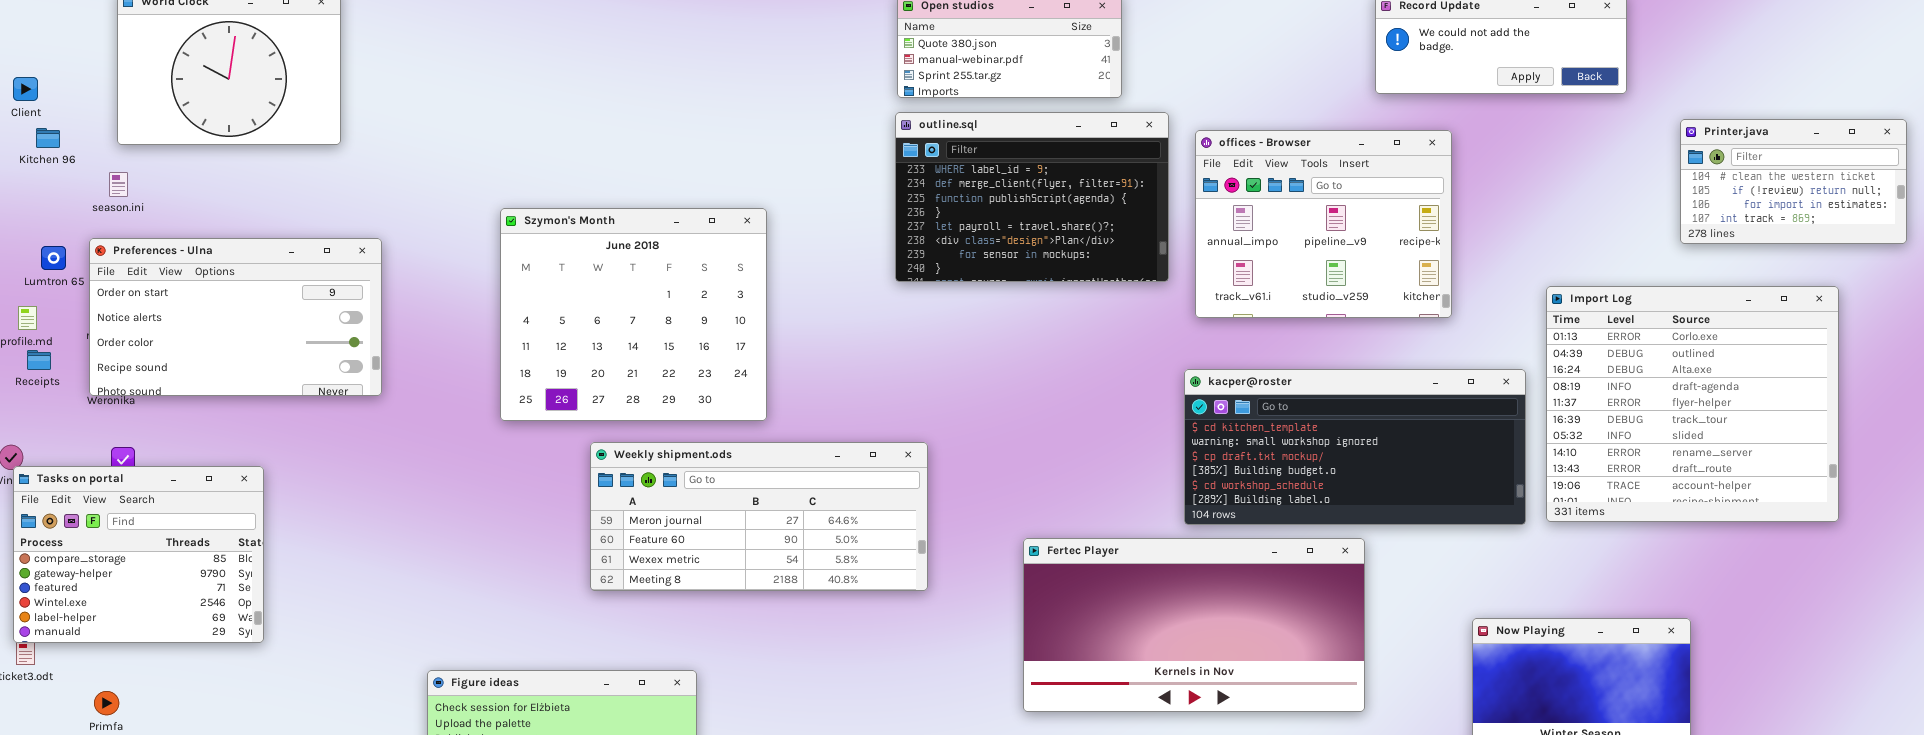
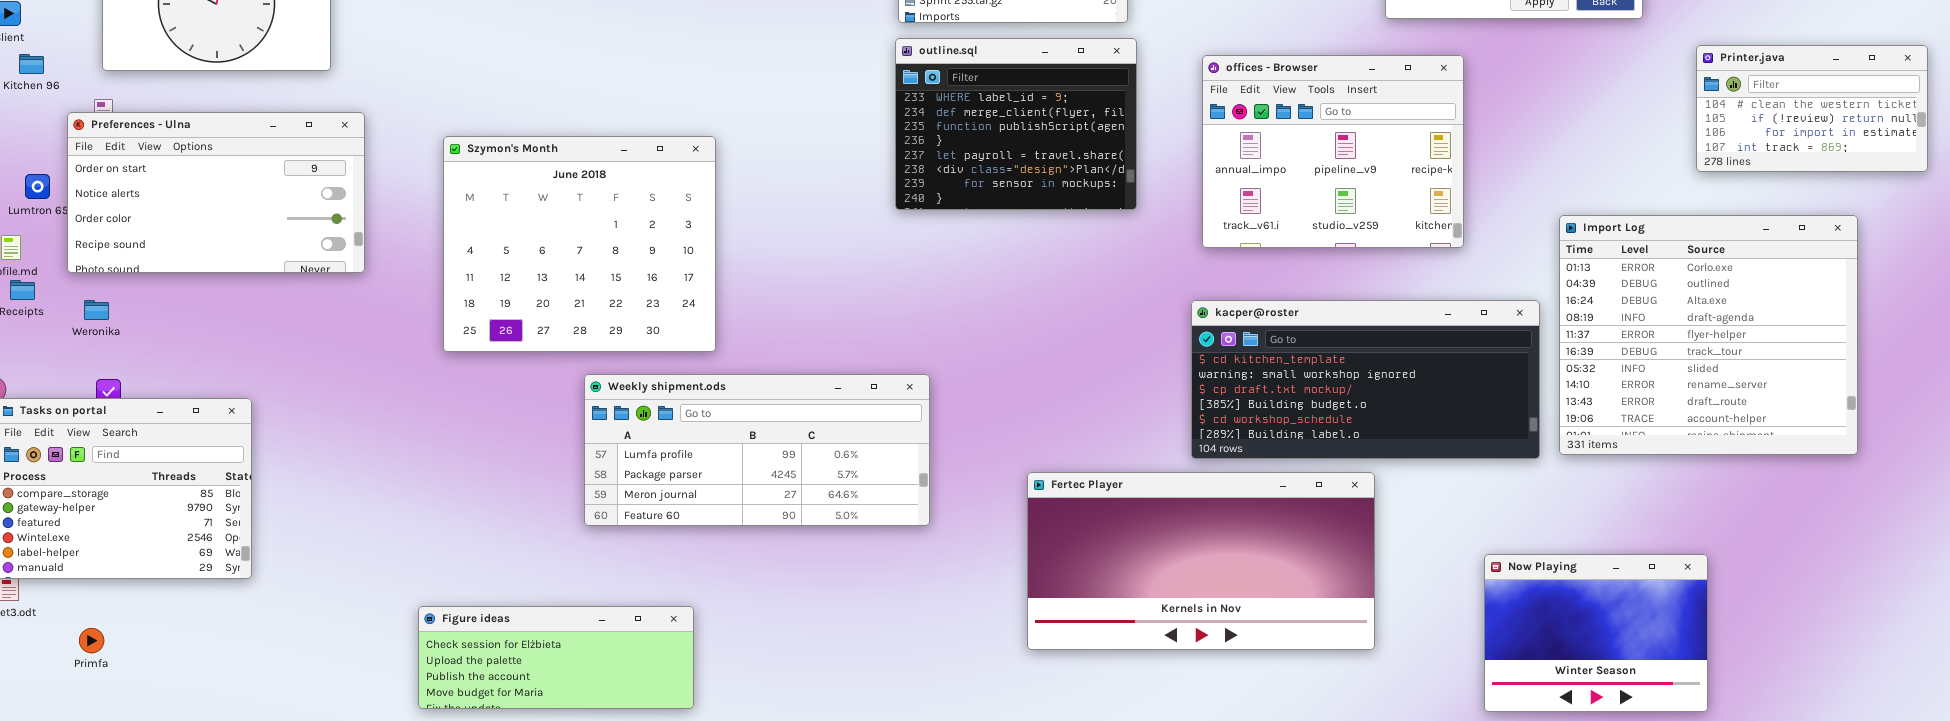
outline.sql: [895,112,1169,282] -> [895,38,1137,210], resized
Szymon's Month: [500,208,767,421] -> [443,136,716,352], moved
Preferences - Ulna: [89,238,382,396] -> [67,112,365,273], moved
Weekly shipment.ods: [590,442,928,591] -> [584,374,930,526], scrolled up 2 rows

